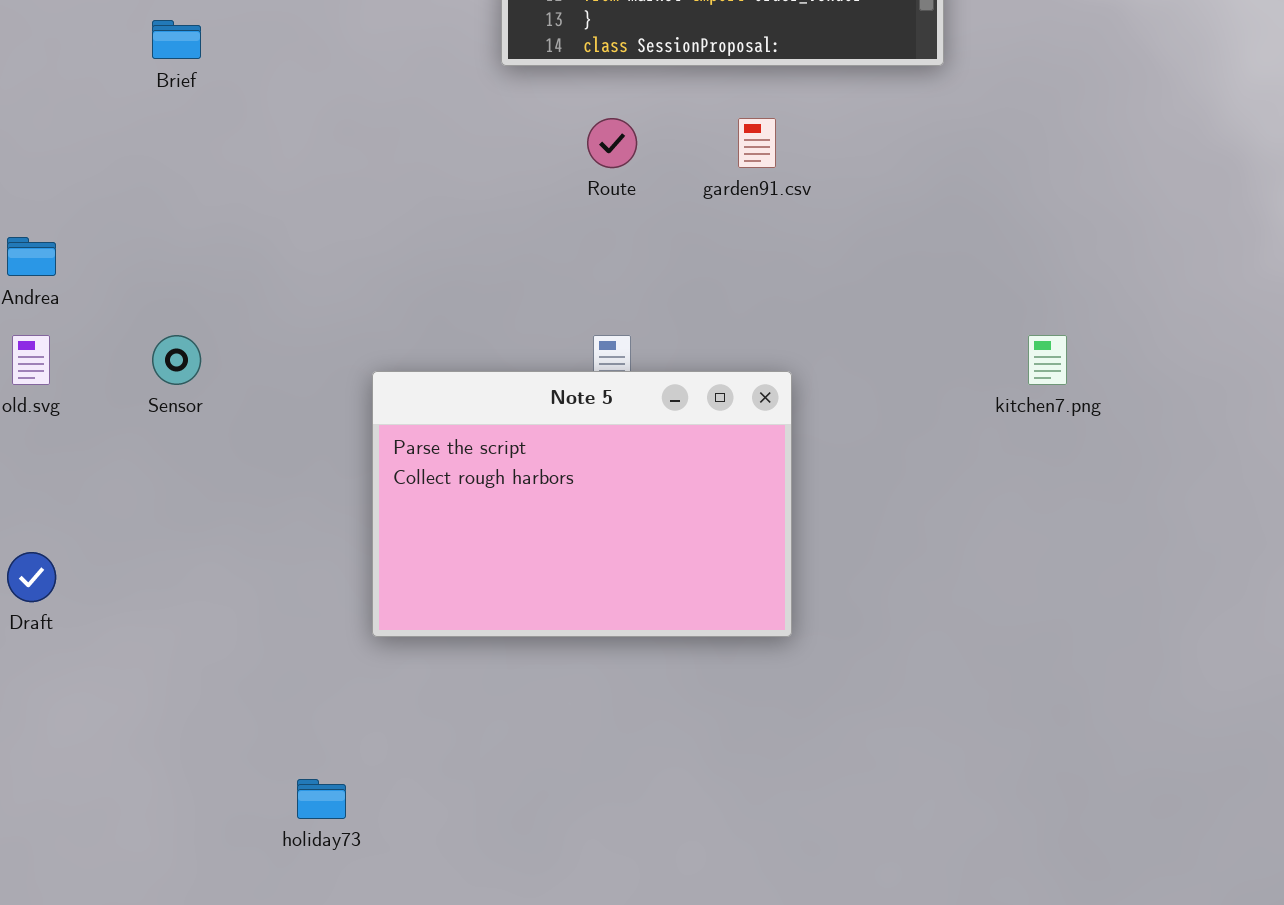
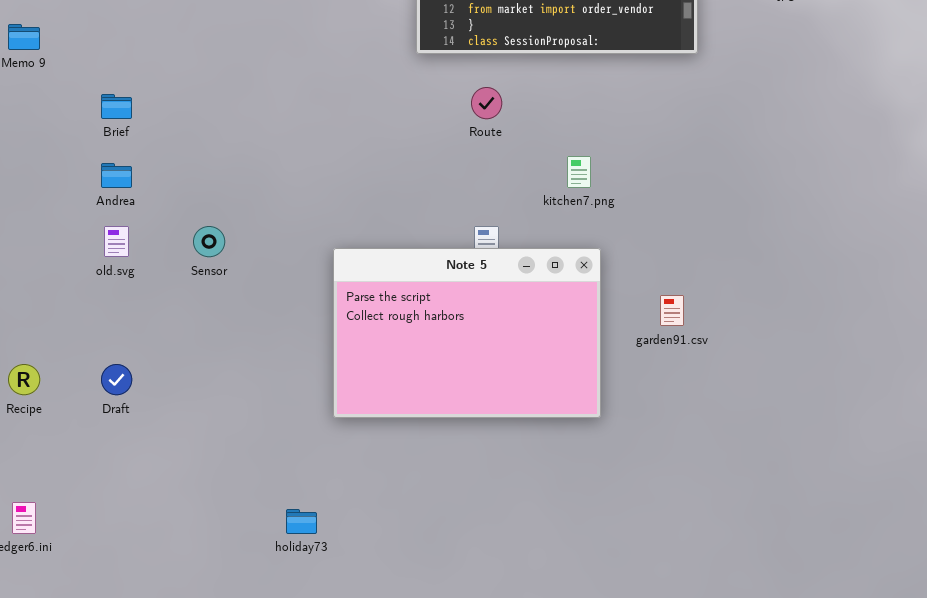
Brief: [152,20,201,59] -> [101,94,132,119], moved
garden91.csv: [738,118,776,168] -> [660,295,684,326], moved
kitchen7.png: [1028,335,1067,385] -> [567,156,591,188], moved

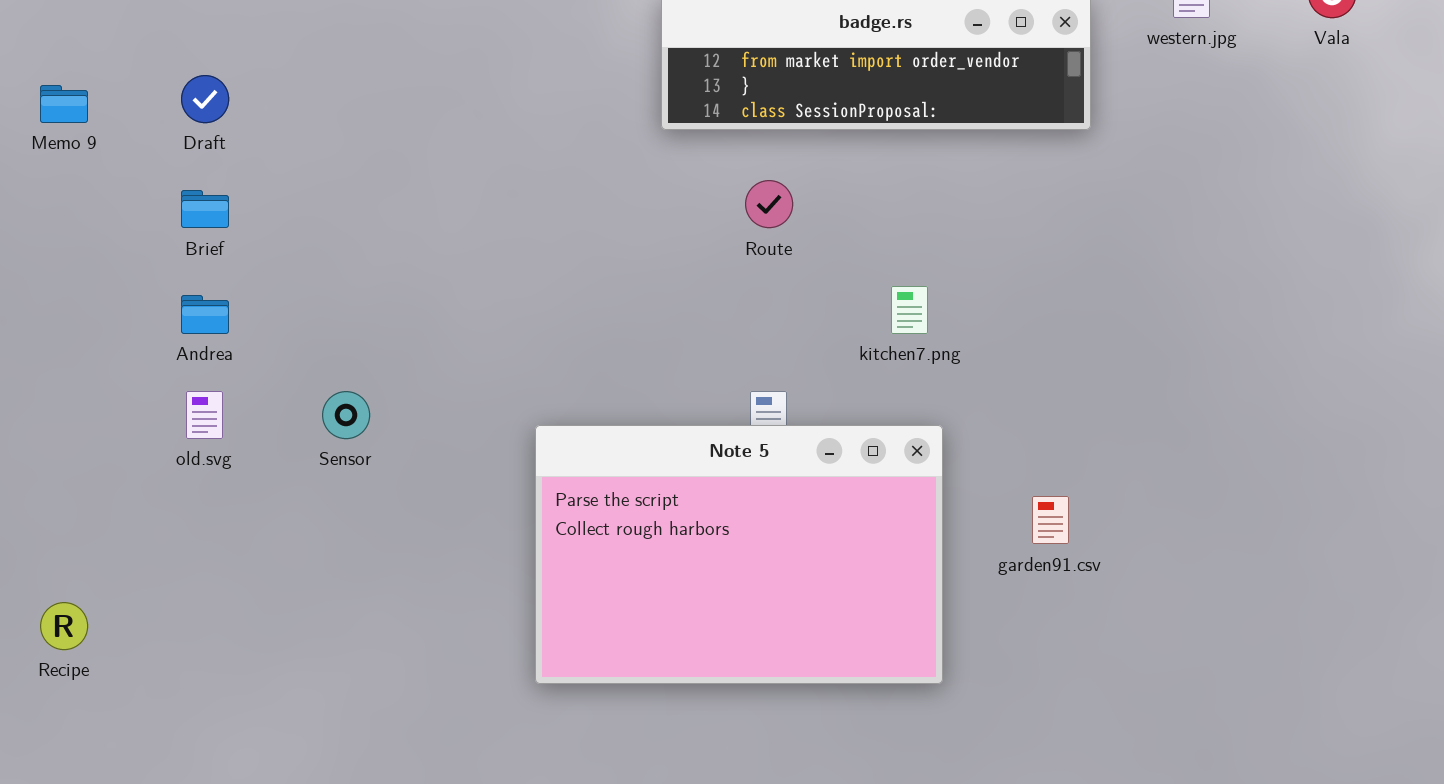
Draft: [101,364,132,395] -> [181,75,229,123], moved

